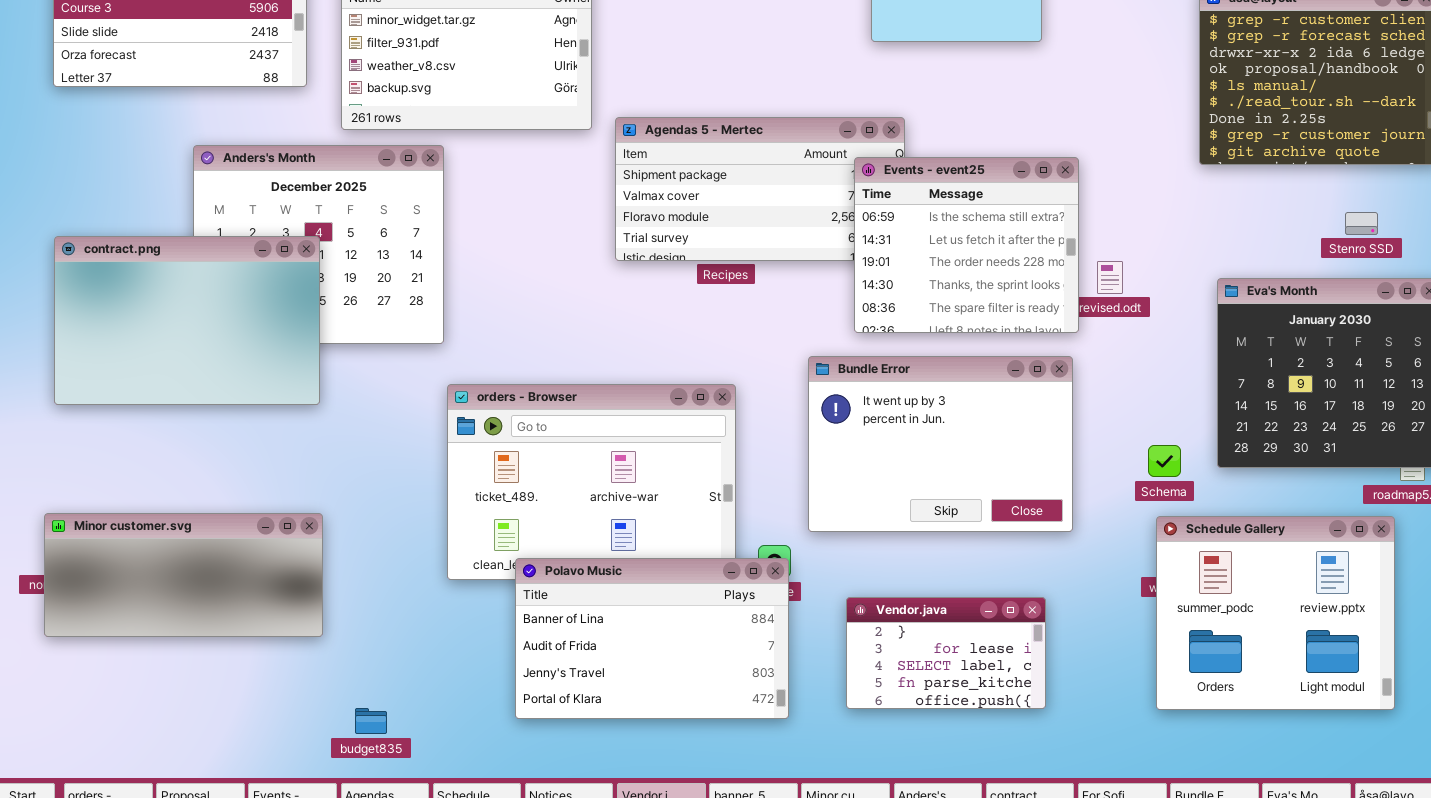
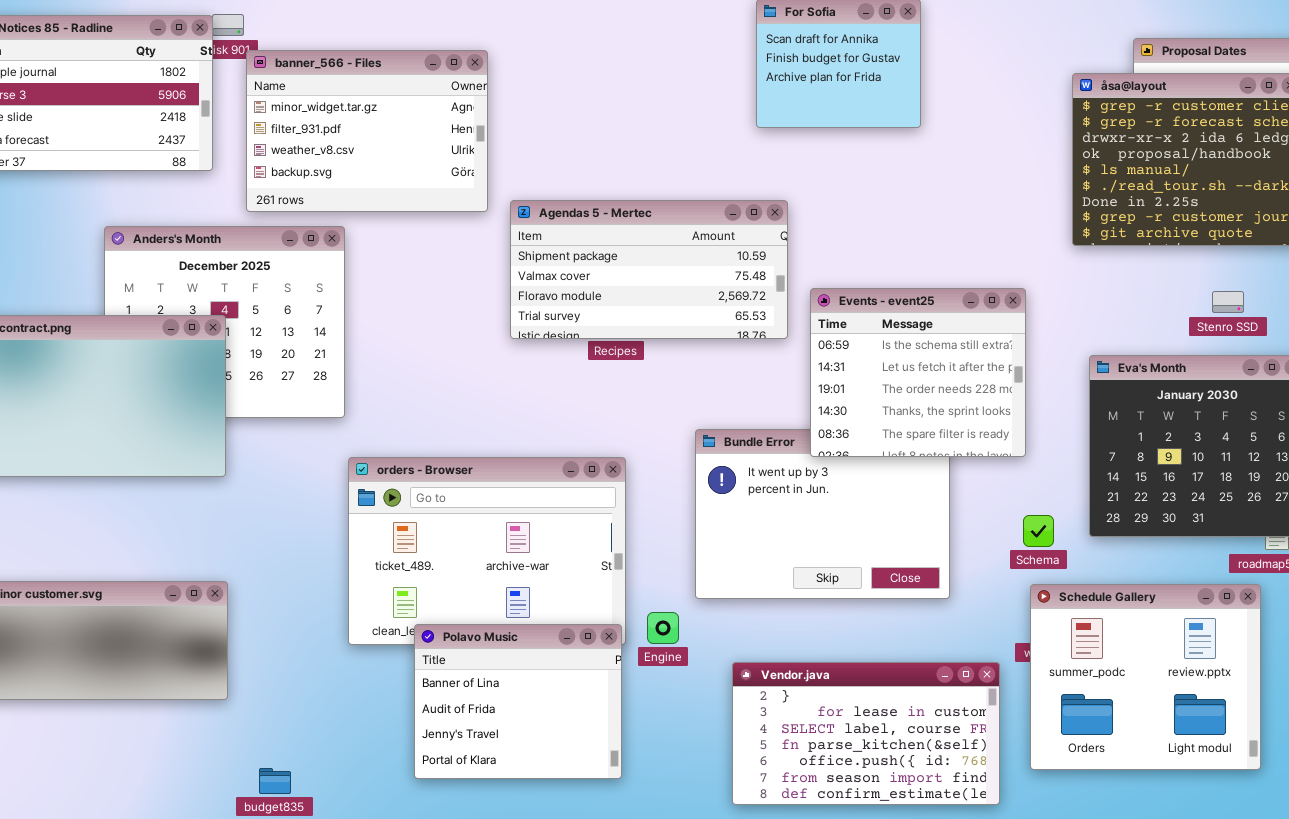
Events - event25: [854,157,1079,333] -> [810,288,1026,457], moved
Polavo Music: [515,558,789,719] -> [414,624,622,779], resized
Vendor.java: [846,597,1046,709] -> [732,662,1000,805], resized

